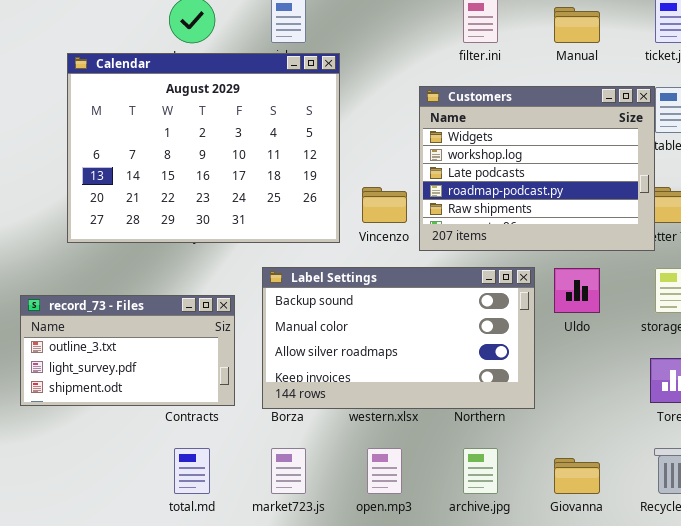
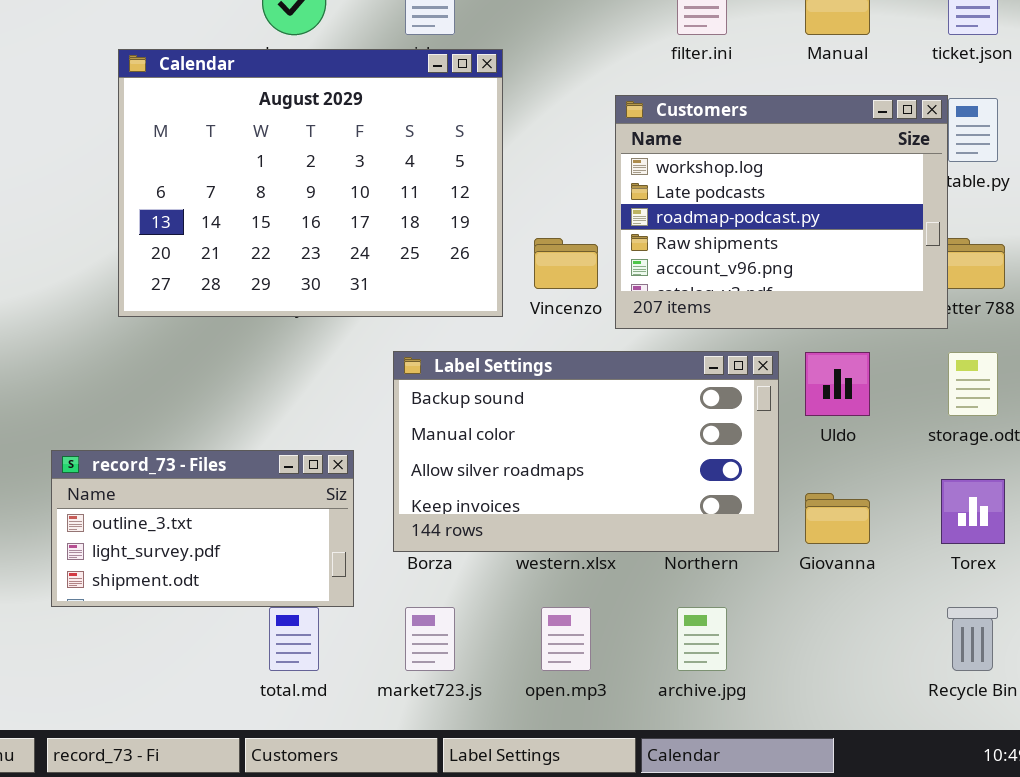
Customers: [419,86,655,251] -> [615,95,948,329], scrolled down 1 row
record_73 - Files: [20,295,235,406] -> [51,450,354,607], moved
Giovanna: [554,458,600,494] -> [805,493,870,544], moved

